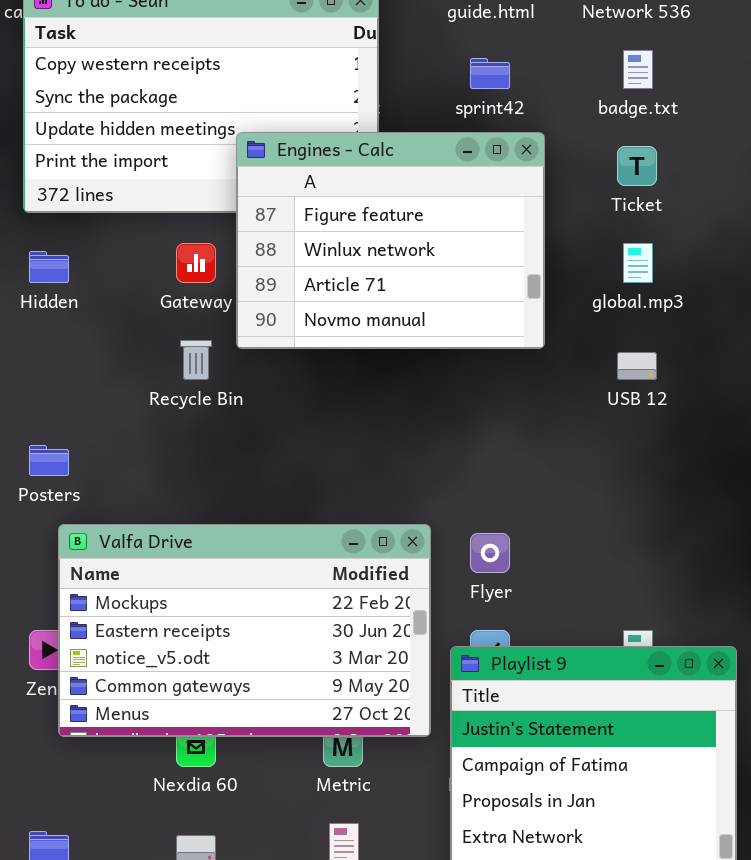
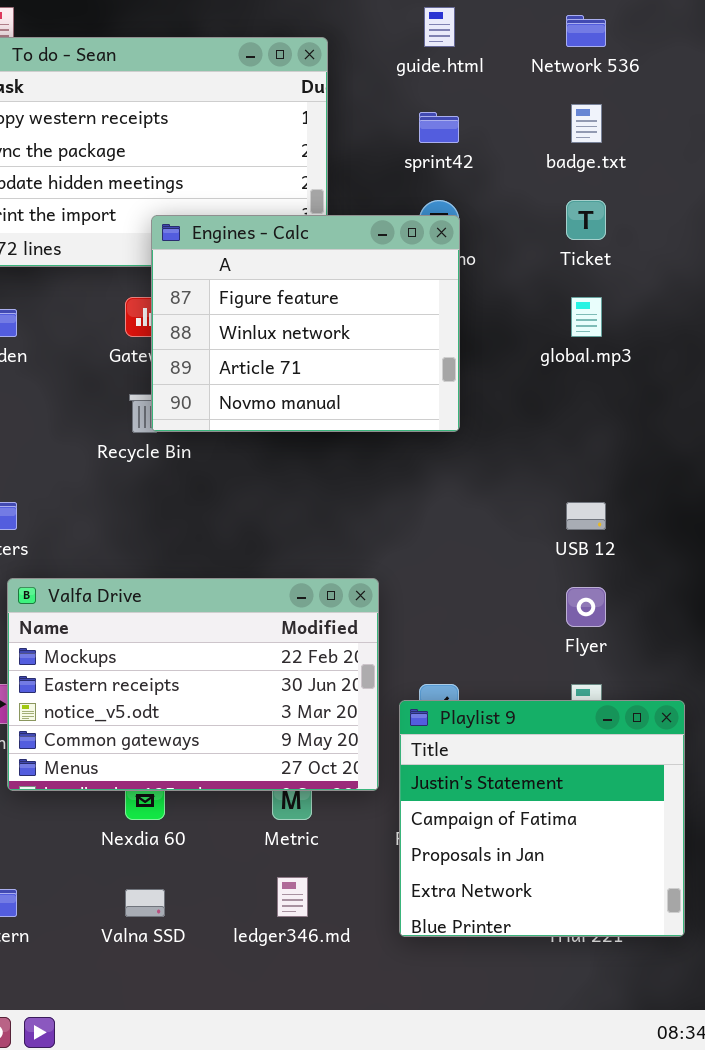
Engines - Calc: [236,132,545,349] -> [151,215,460,432], moved
USB 12: [617,352,657,380] -> [566,502,606,530], moved
Flyer: [470,533,510,573] -> [566,587,606,627], moved

